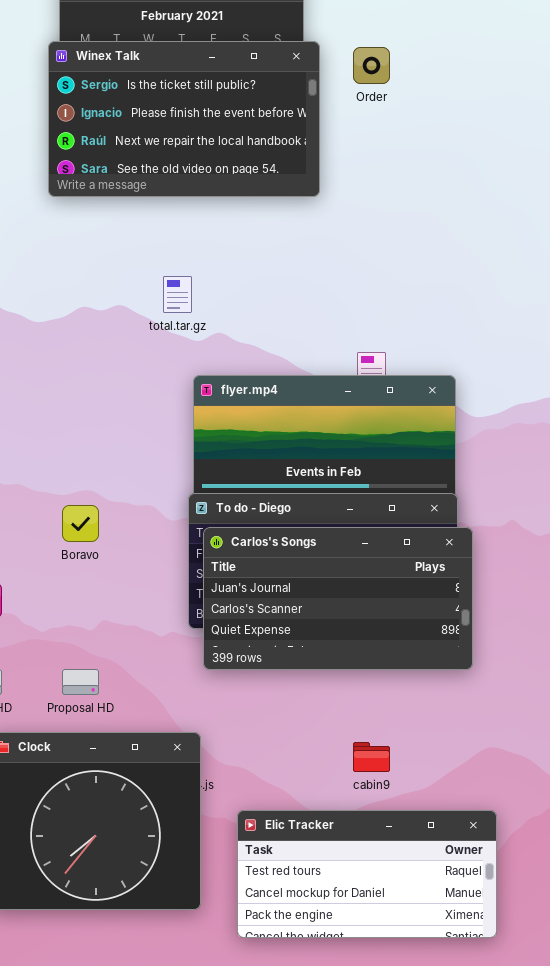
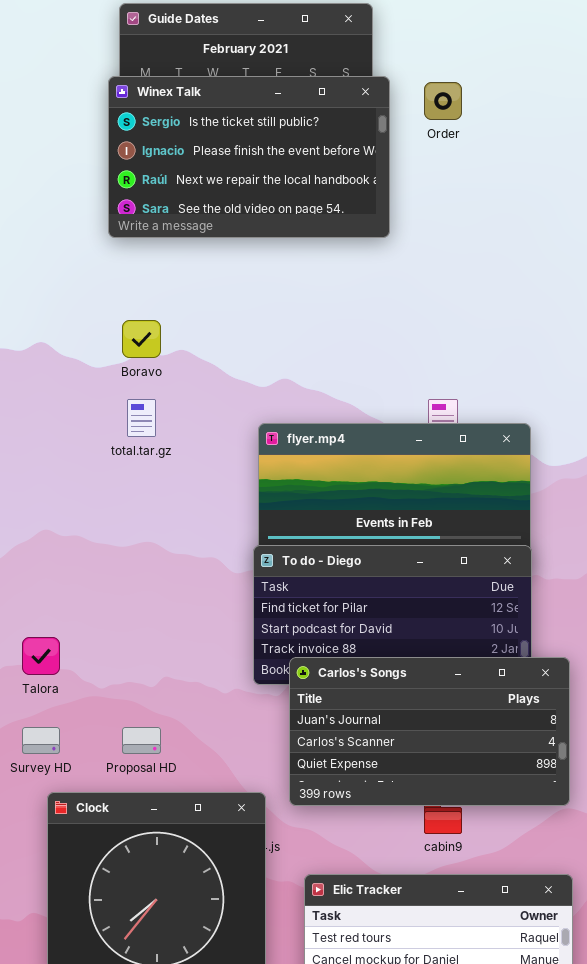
total.tar.gz: [163,276,192,313] -> [127,399,156,437], moved
Boravo: [62,505,99,542] -> [122,320,161,358], moved
Carlos's Songs: [203,527,473,670] -> [289,657,570,806], moved

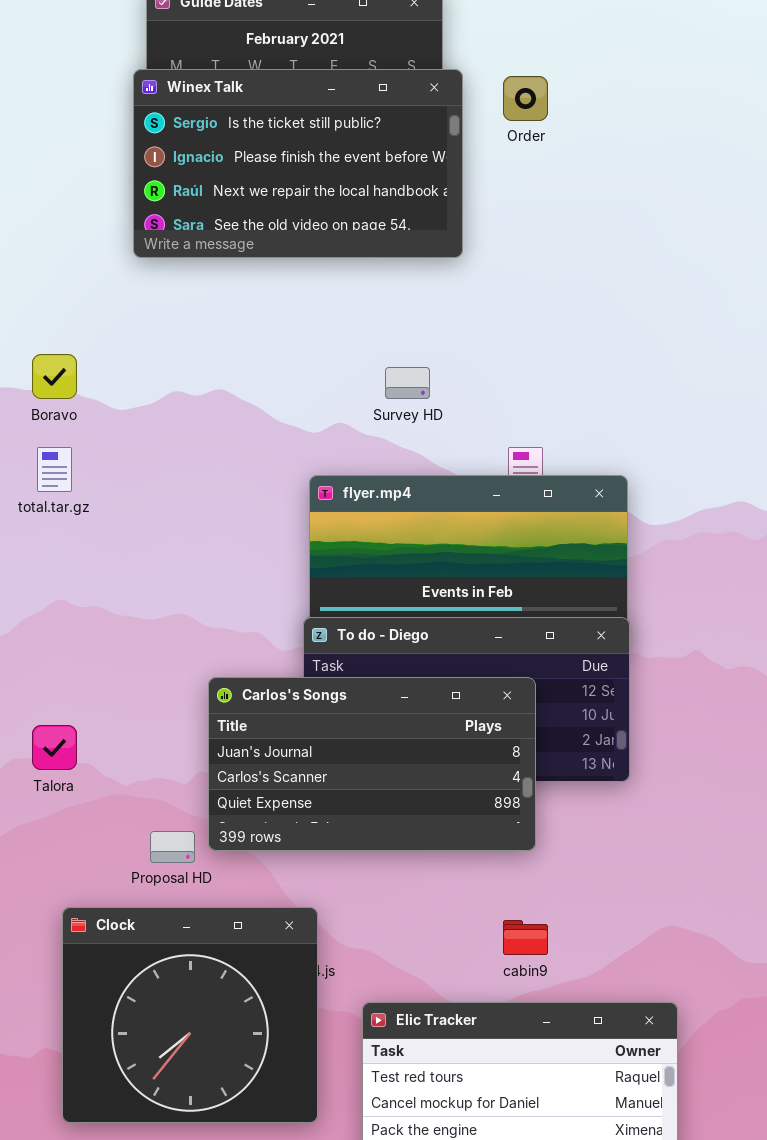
Boravo: [122,320,161,358] -> [32,354,77,399], moved
total.tar.gz: [127,399,156,437] -> [37,447,72,492], moved
Carlos's Songs: [289,657,570,806] -> [208,677,536,851], moved
Survey HD: [22,727,60,754] -> [385,367,430,399], moved

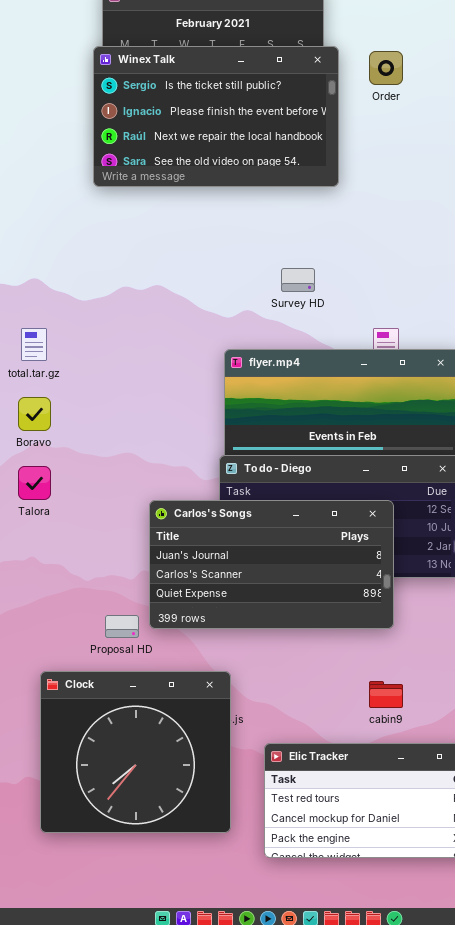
Boravo: [32,354,77,399] -> [18,397,51,431], moved
Talora: [32,725,77,770] -> [18,466,51,500], moved

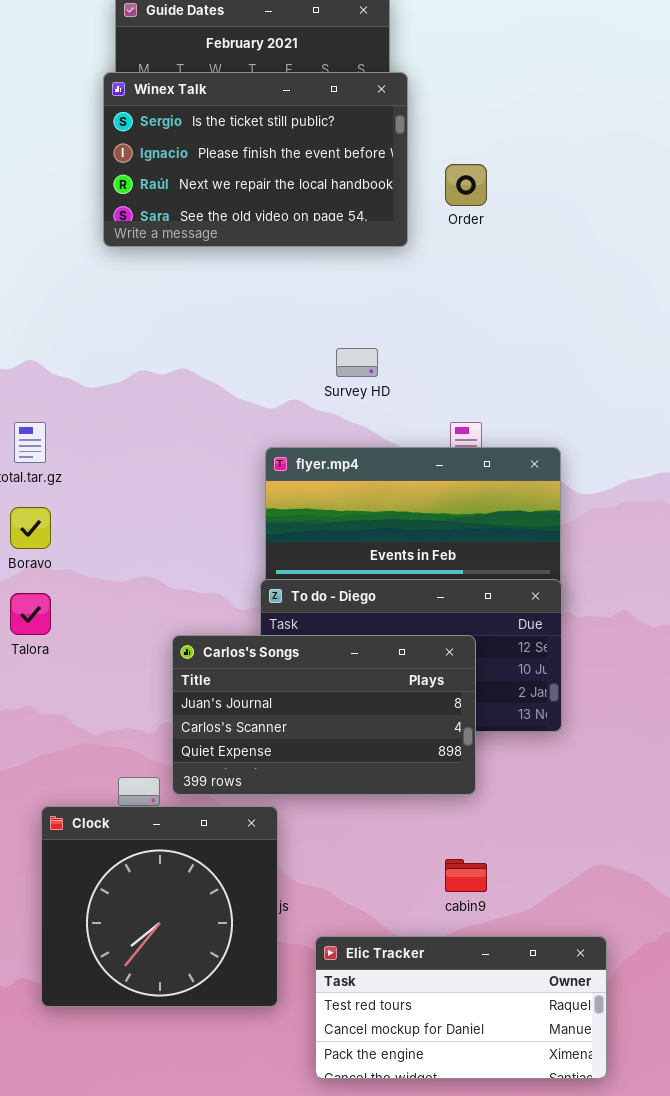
Order: [369,51,403,85] -> [445,164,487,206], moved
Clock: [40,671,231,833] -> [41,806,278,1007], moved

